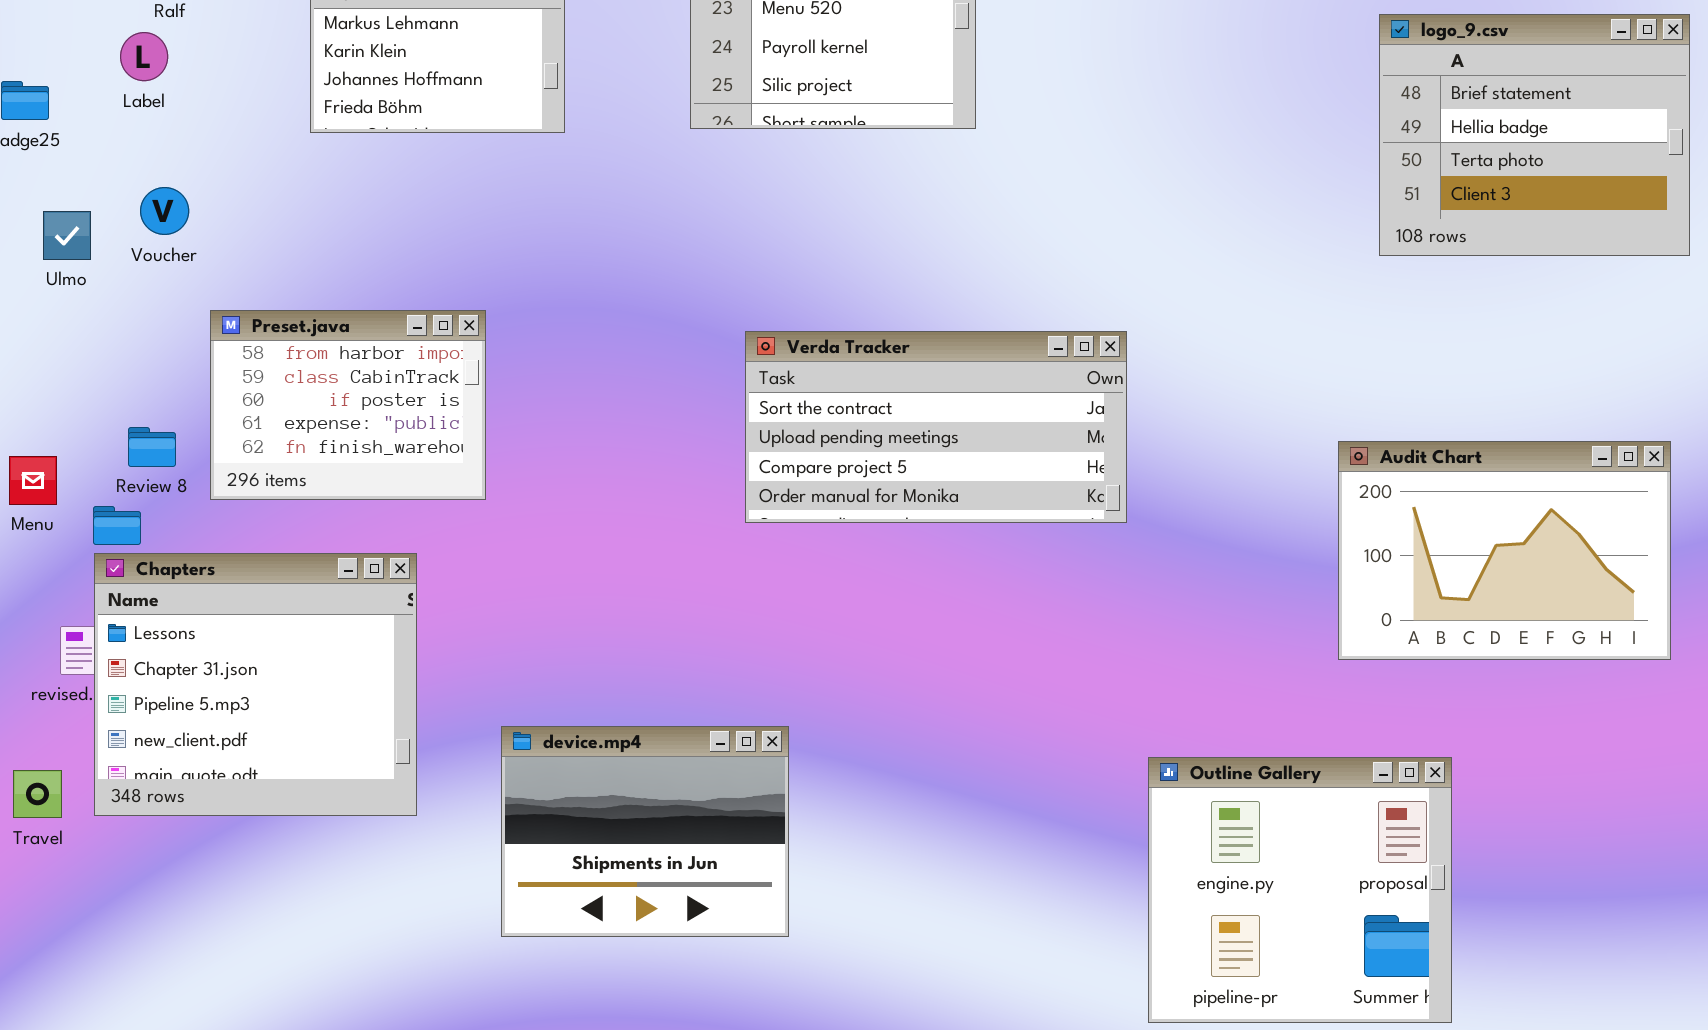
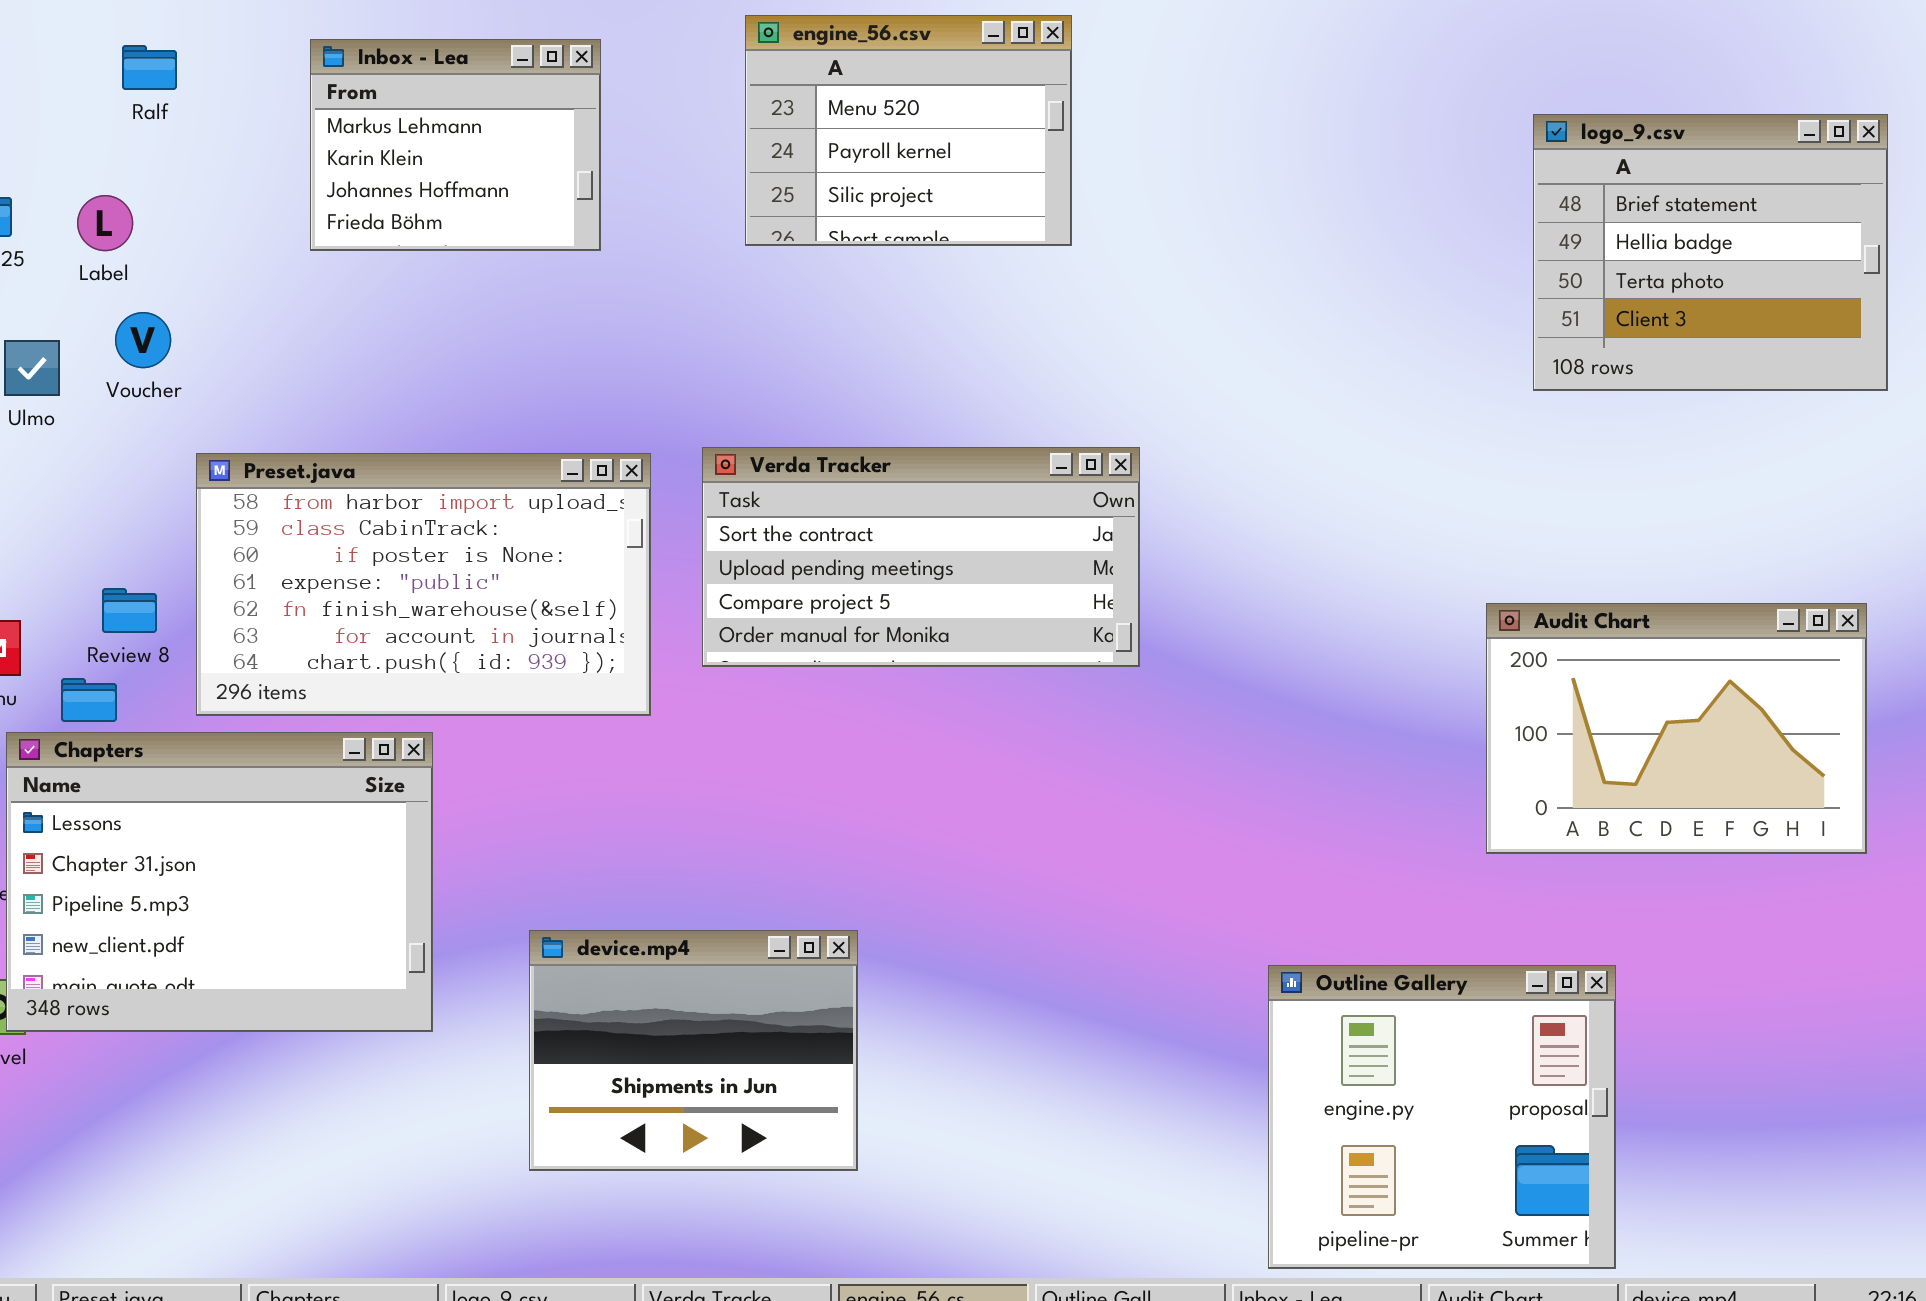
Label: [120,32,168,81] -> [77,195,133,251], moved
Preset.java: [210,310,486,500] -> [196,453,651,716], resized
Verda Tracker: [745,331,1127,523] -> [702,447,1140,667], moved
Chapters: [94,553,417,816] -> [6,732,433,1032], resized

